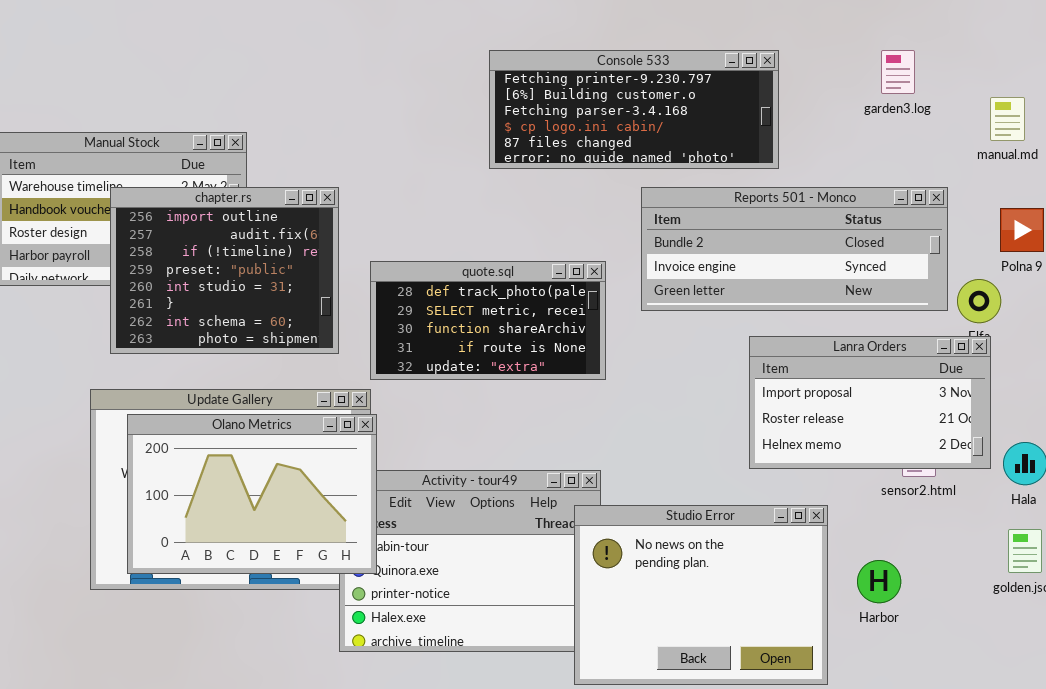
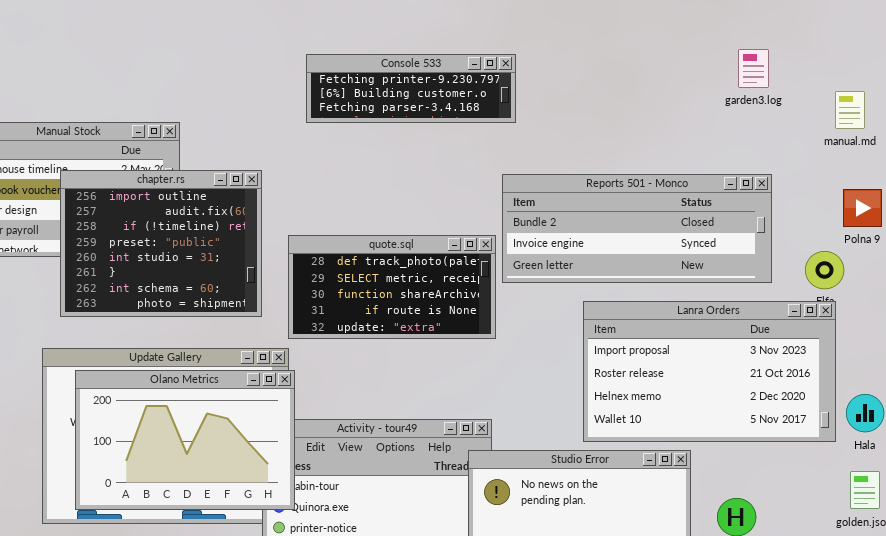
Console 533: [489,50,779,169] -> [306,54,516,123], moved, resized
Reports 501 - Monco: [641,187,948,311] -> [502,174,772,283], moved
Lanra Orders: [749,336,991,469] -> [583,301,836,442], resized

